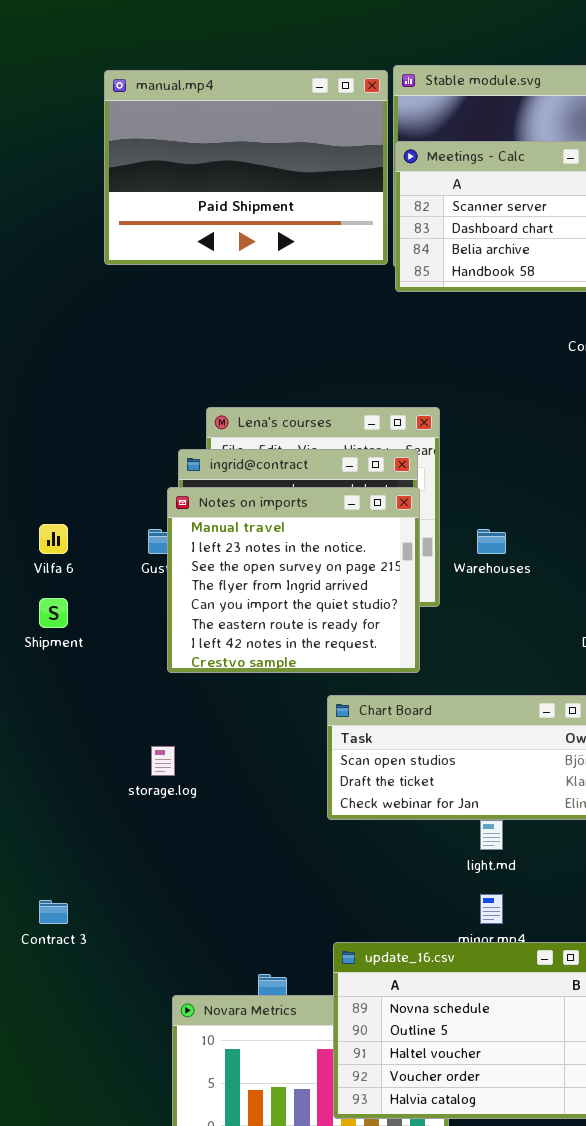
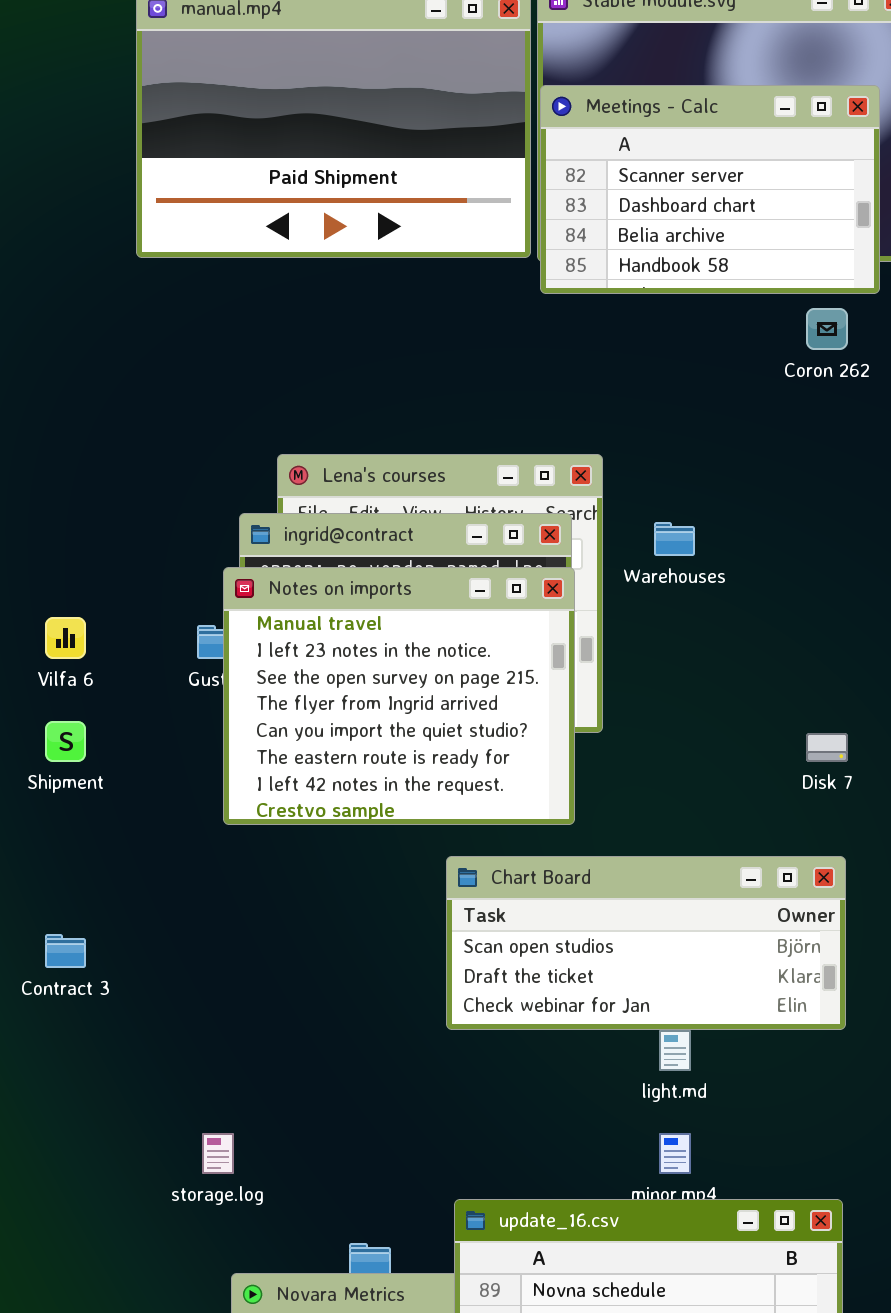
Warehouses: [477,529,506,554] -> [654,522,695,556], moved
storage.log: [151,746,175,776] -> [202,1133,234,1174], moved
Contract 3: [39,900,68,924] -> [45,934,86,968], moved

